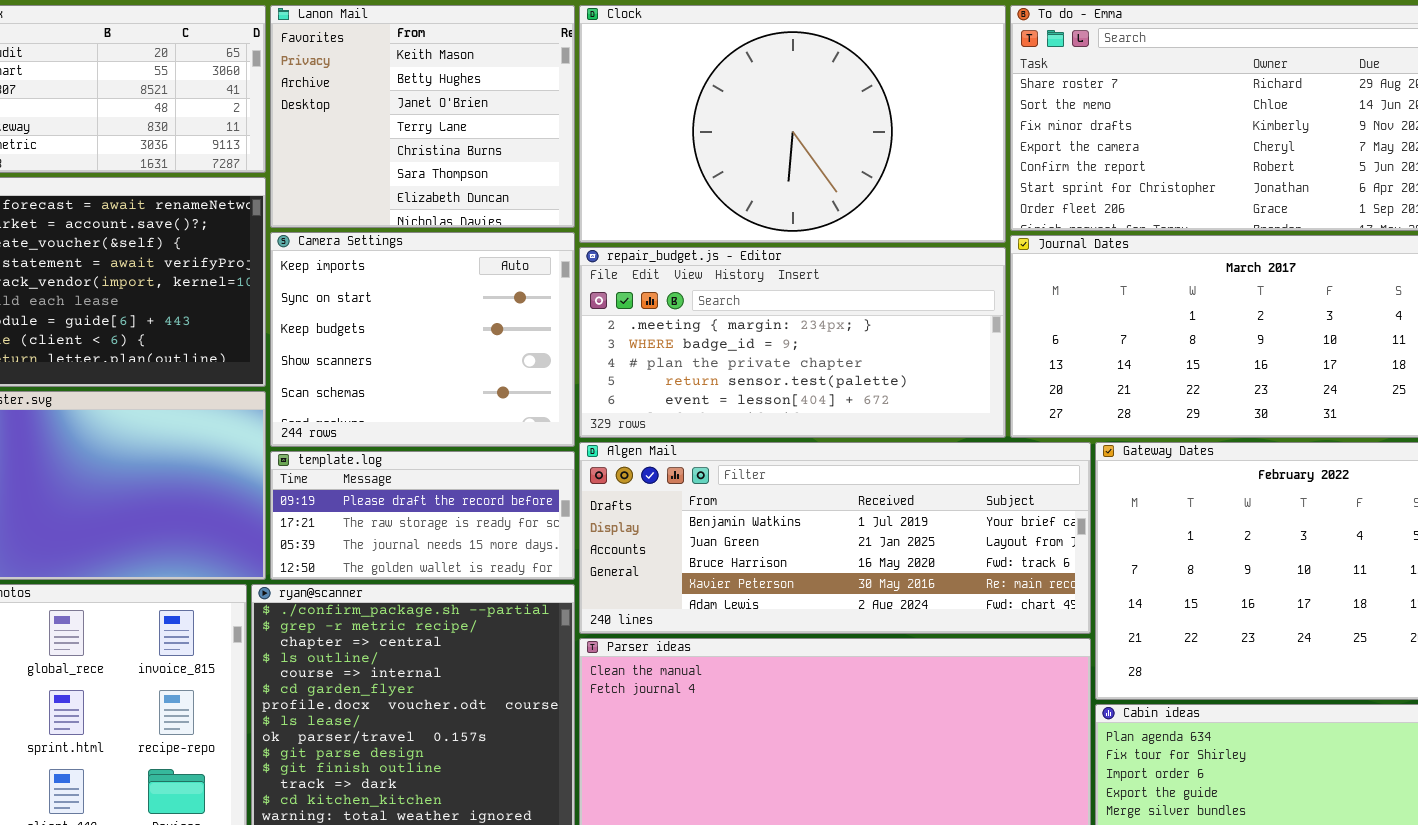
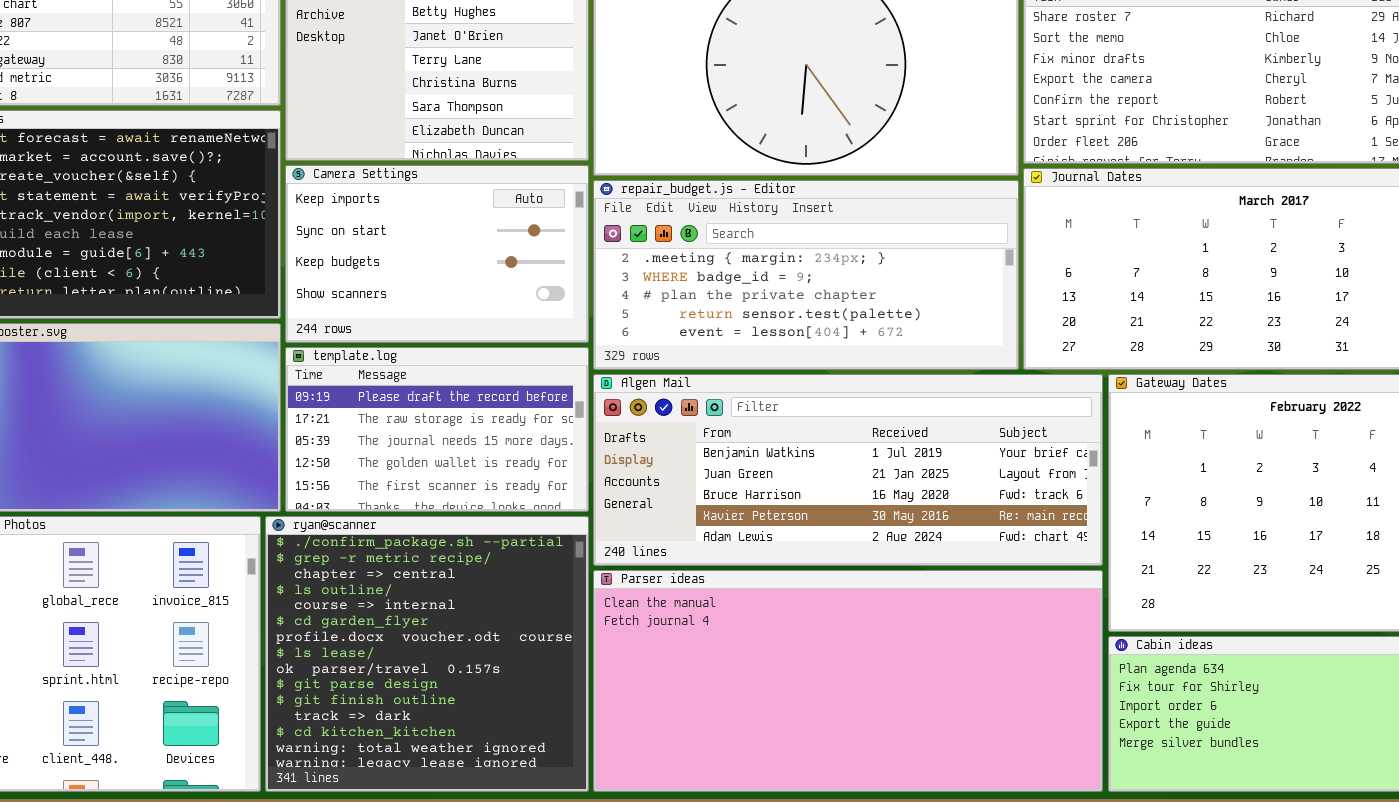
Camera Settings: [270,232,575,447] -> [285,165,589,343], resized
template.log: [270,451,575,580] -> [285,347,589,512], resized

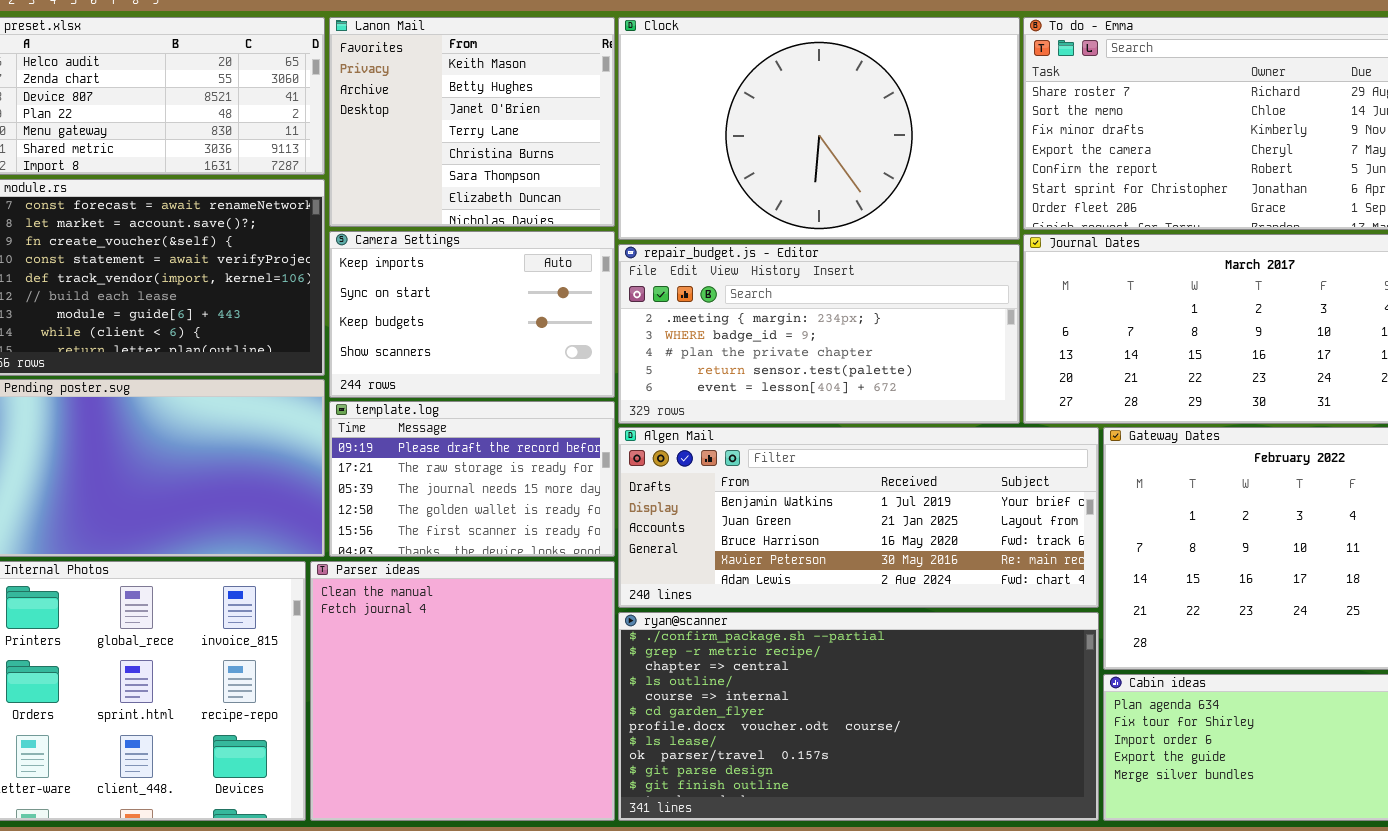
ryan@scanner: [265,516,589,792] -> [618,612,1099,821], moved, resized
Parser ideas: [593,570,1103,792] -> [310,561,615,821], moved, resized

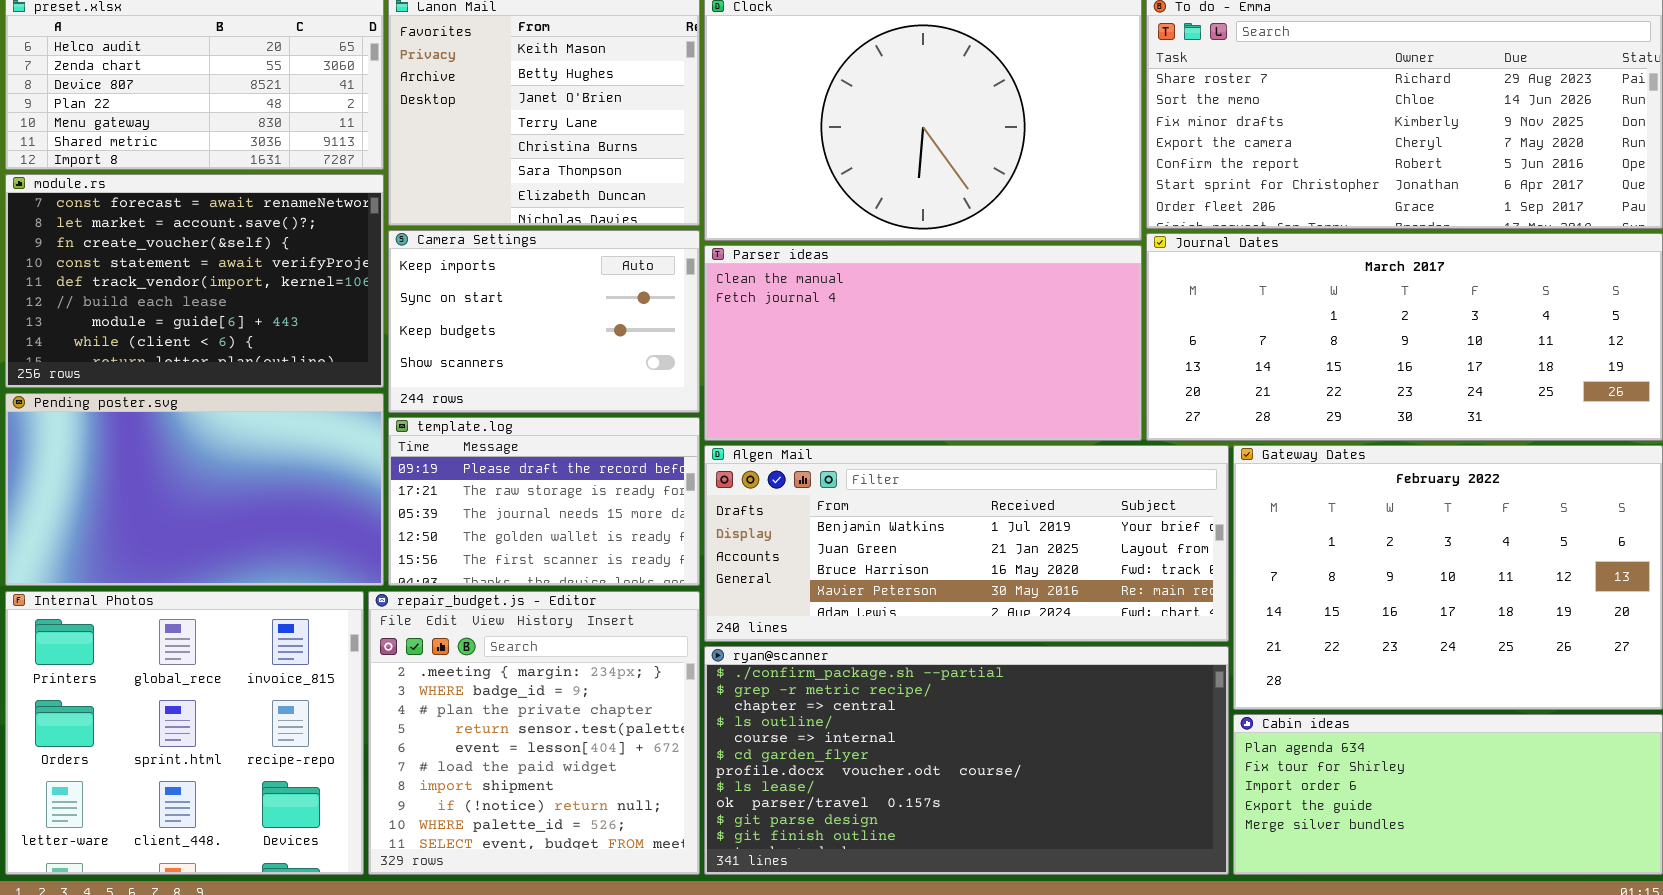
repair_budget.js - Editor: [618,244,1020,424] -> [368,591,700,875], moved, resized
Parser ideas: [310,561,615,821] -> [704,245,1142,441], moved, resized

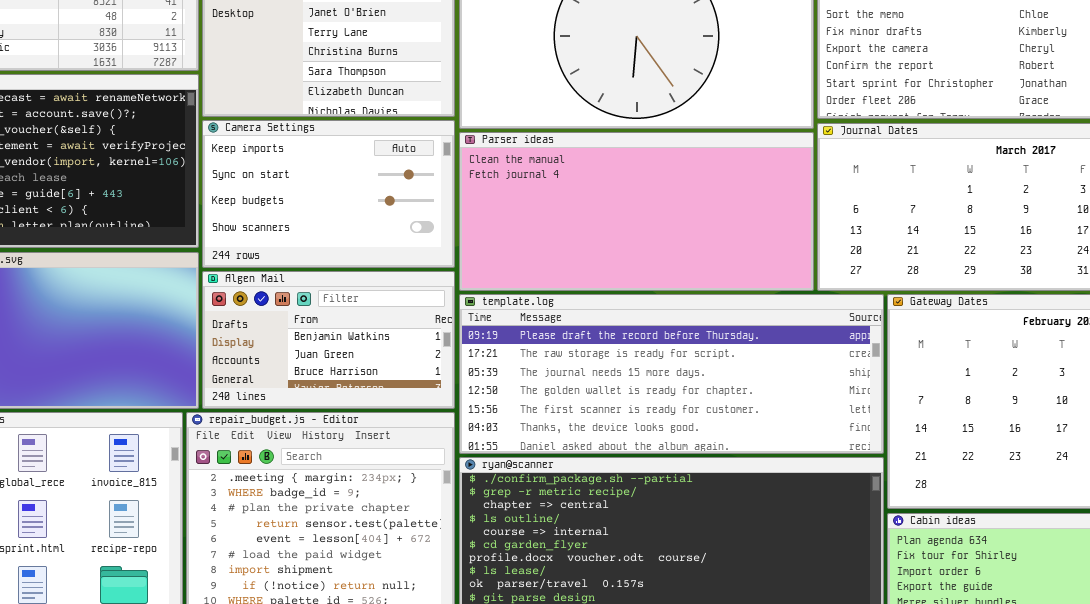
template.log: [388,417,700,586] -> [459,294,884,454], moved, resized
Algen Mail: [704,445,1229,642] -> [202,271,455,409], moved, resized

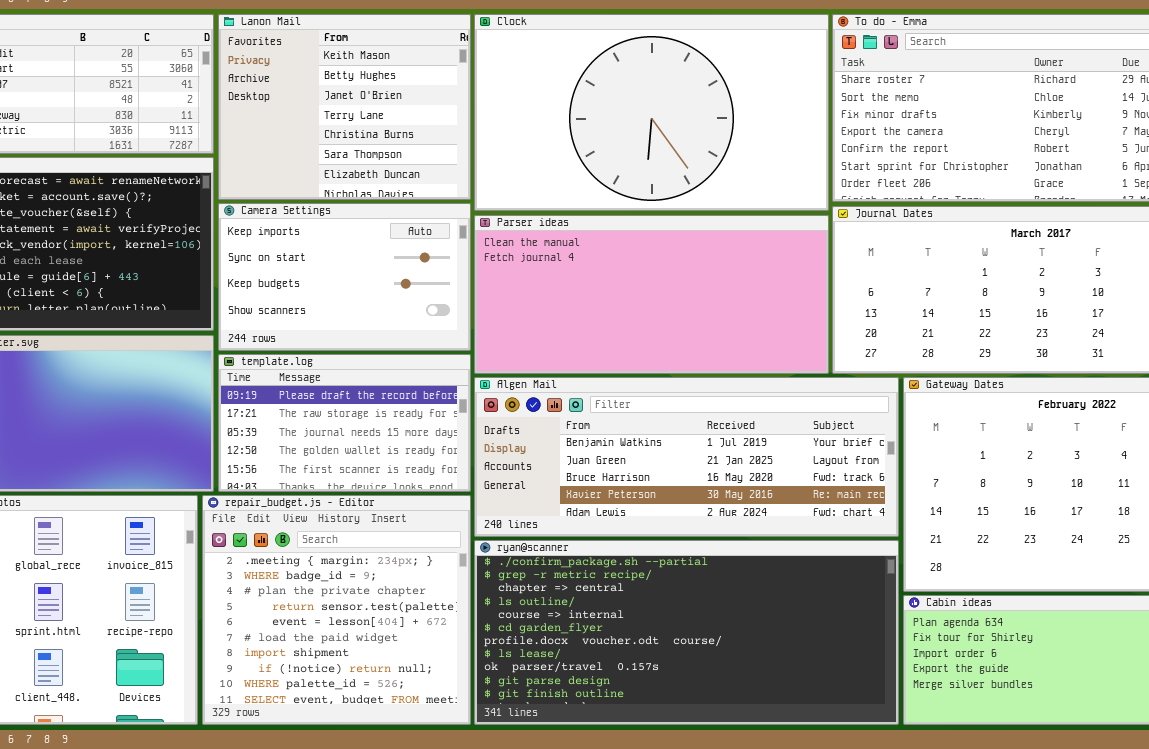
Algen Mail: [202,271,455,409] -> [474,377,899,537], moved, resized
template.log: [459,294,884,454] -> [218,354,471,492], moved, resized

